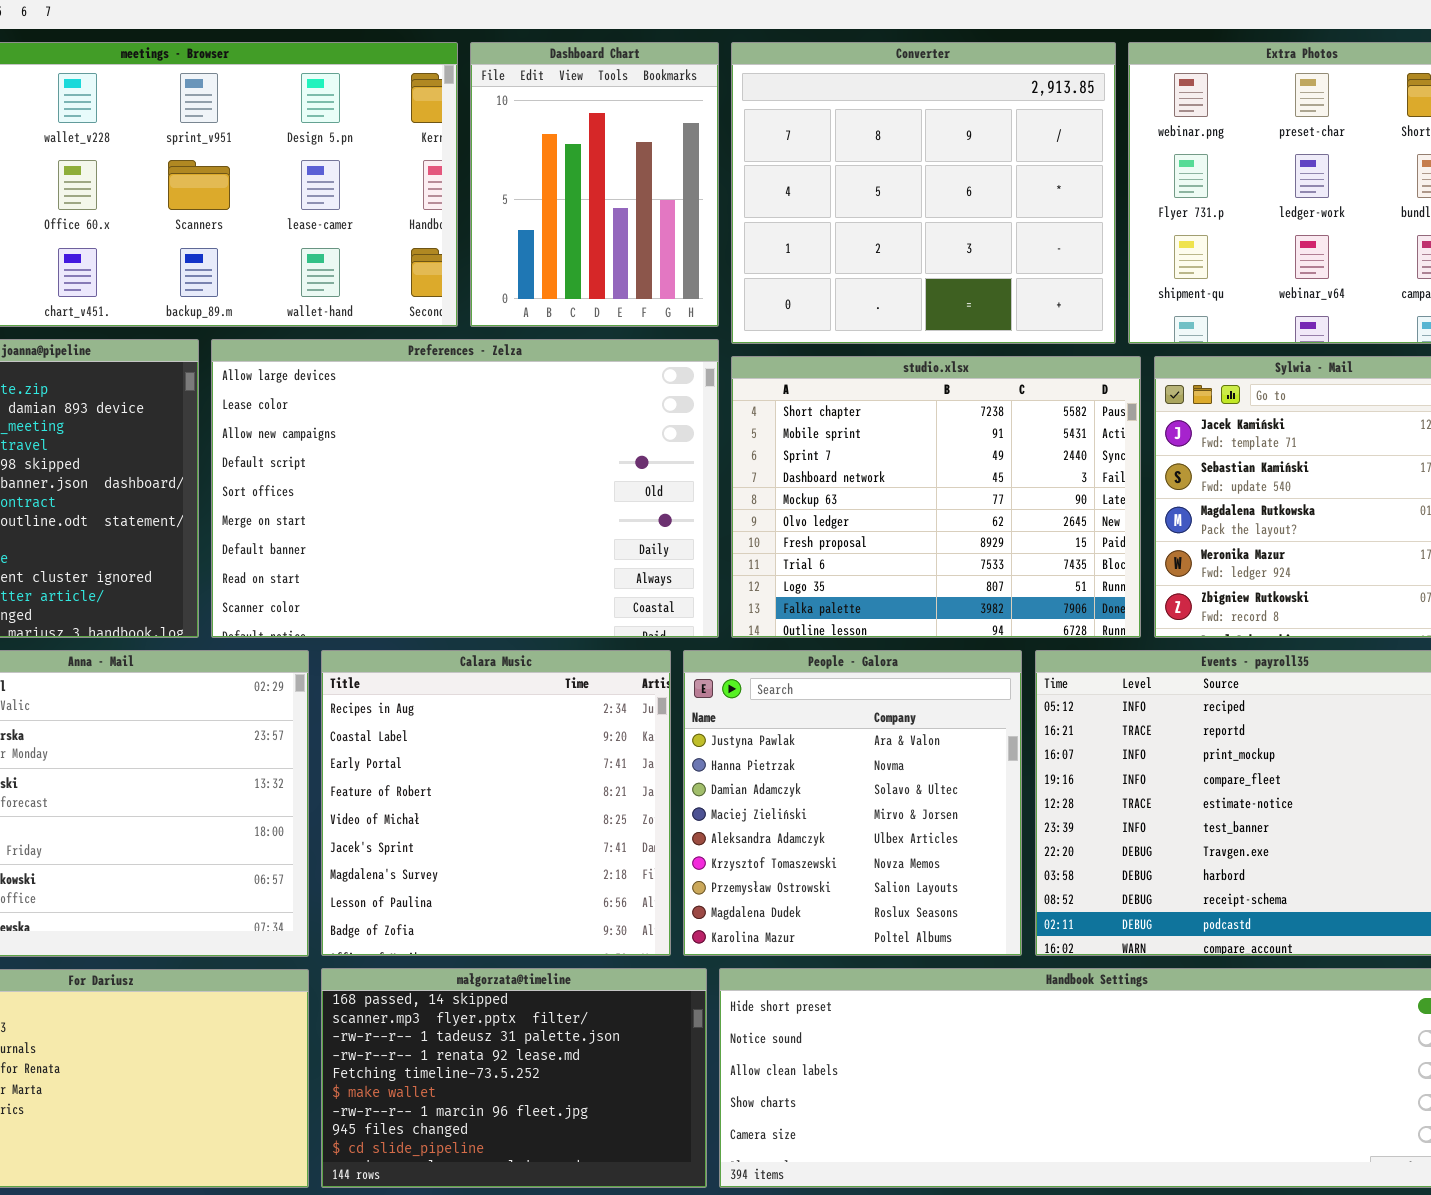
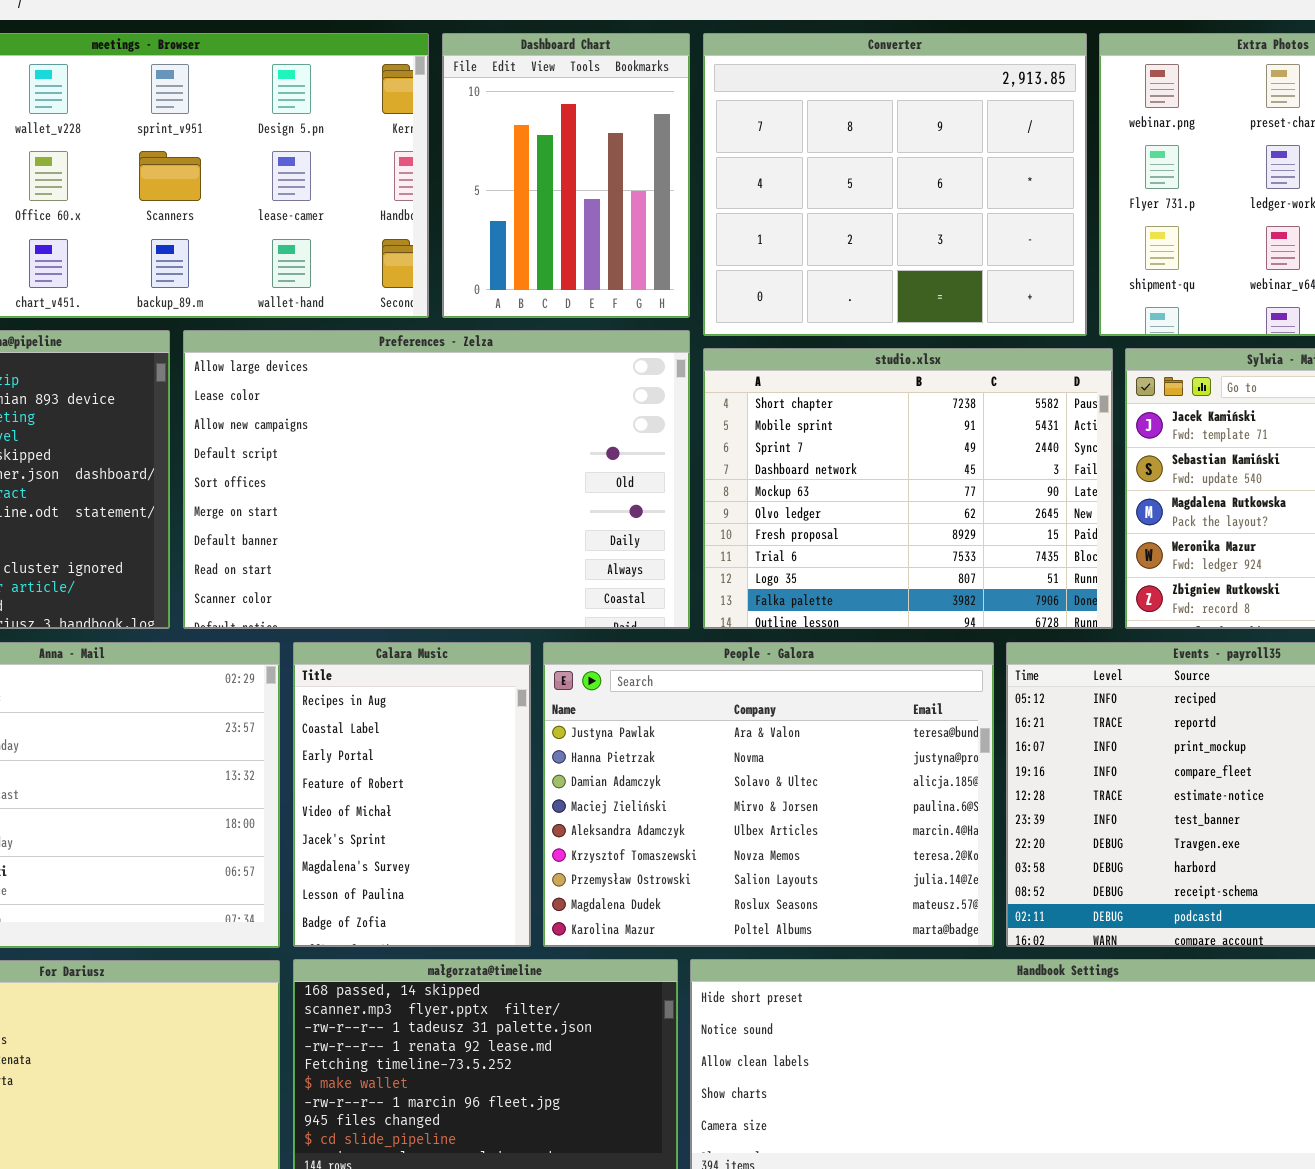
Calara Music: [321,650,671,956] -> [293,642,531,947], resized
People - Galora: [683,650,1022,956] -> [543,642,994,947], resized

